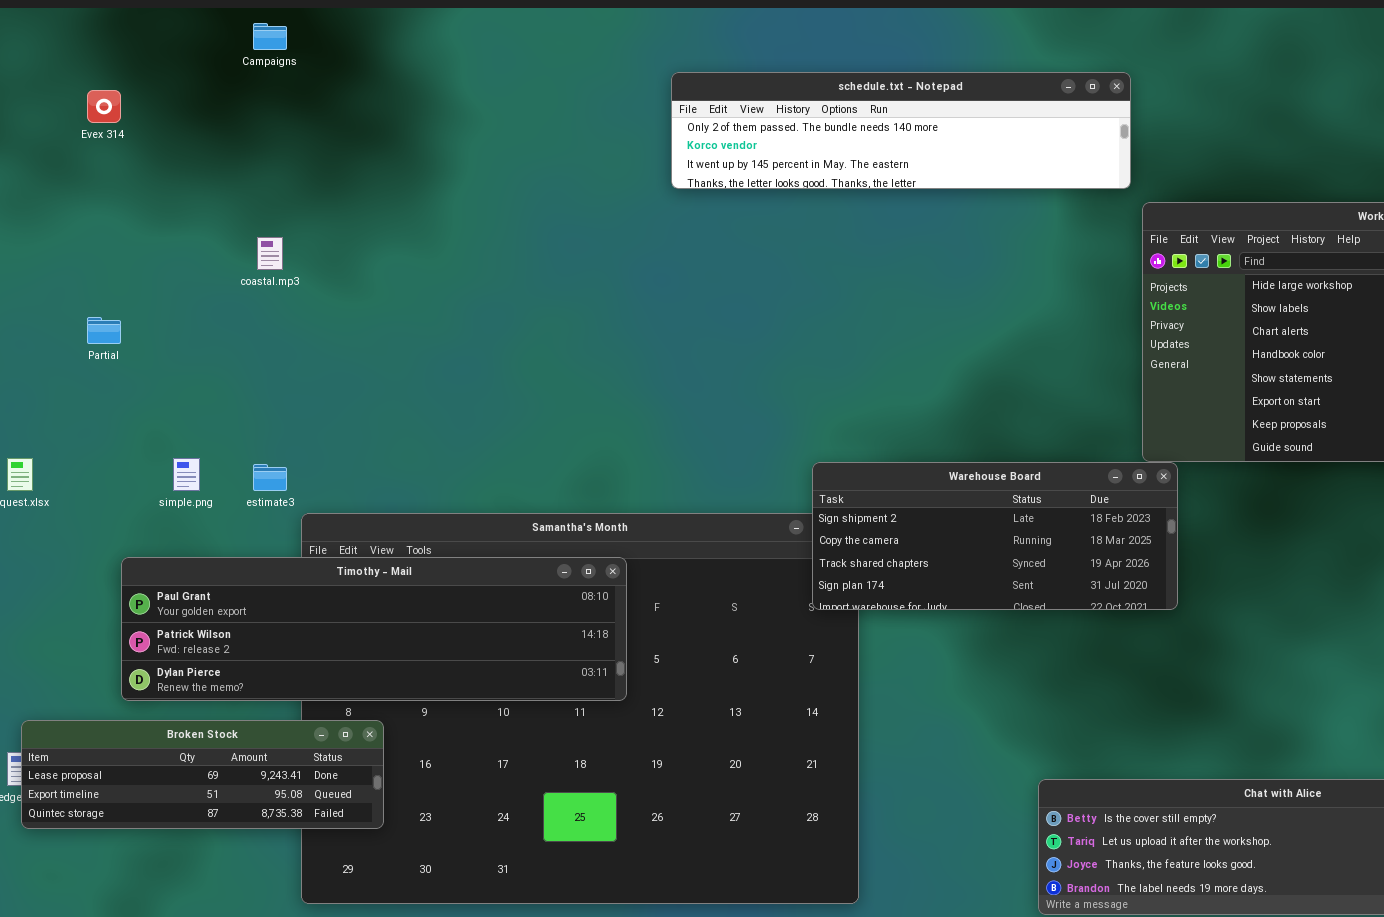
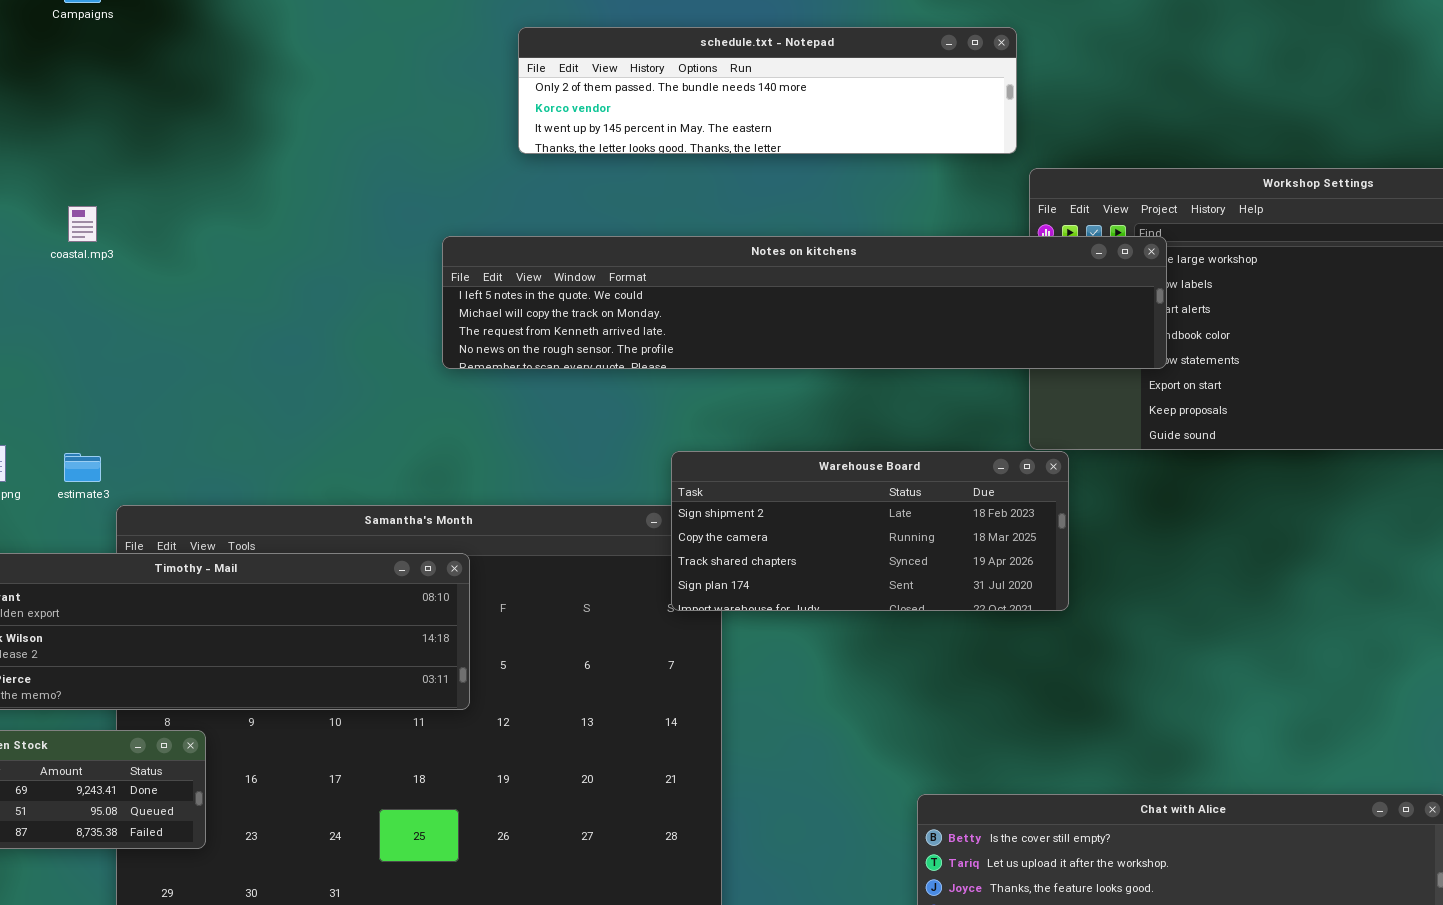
Notes on kitchens: none -> [442,236,1167,369], opened

